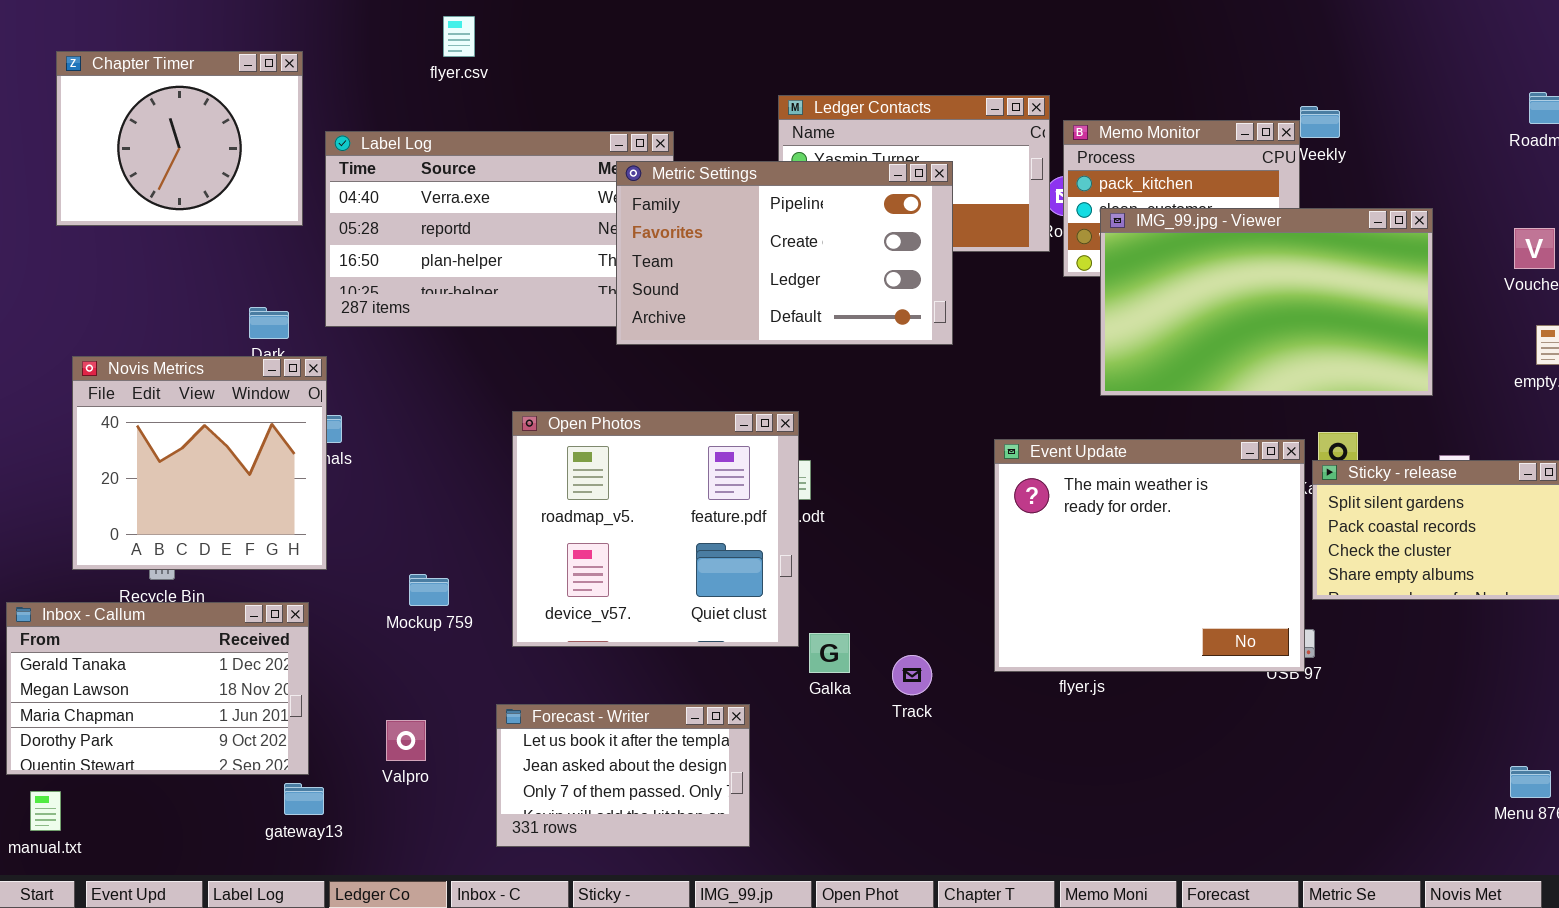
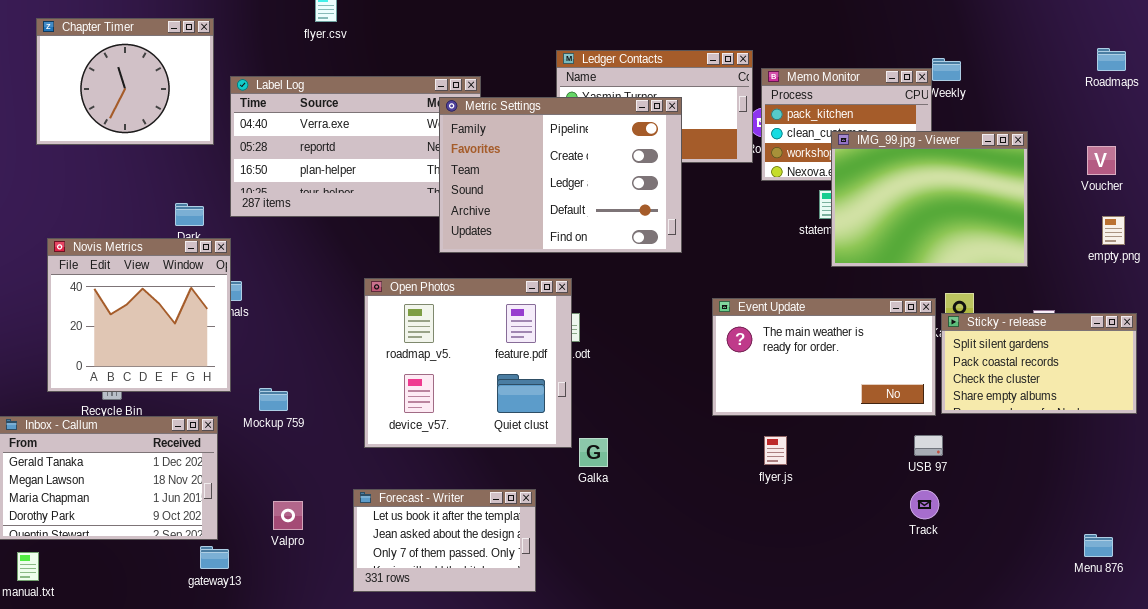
Metric Settings: [616,161,953,345] -> [439,97,682,253], resized
IMG_99.jpg - Viewer: [1100,208,1433,396] -> [831,131,1028,267], resized
Event Update: [994,439,1305,672] -> [712,298,936,416], resized
Mockup 759: [409,574,449,606] -> [259,388,288,411], moved
Track: [892,655,932,695] -> [910,490,939,519], moved

